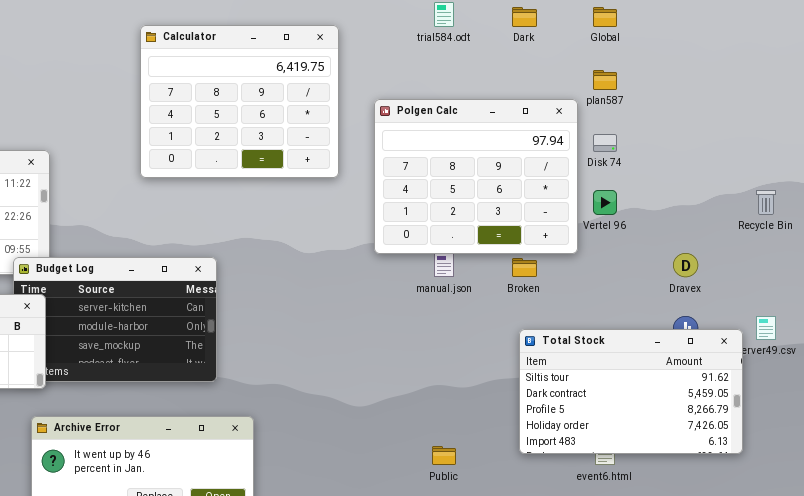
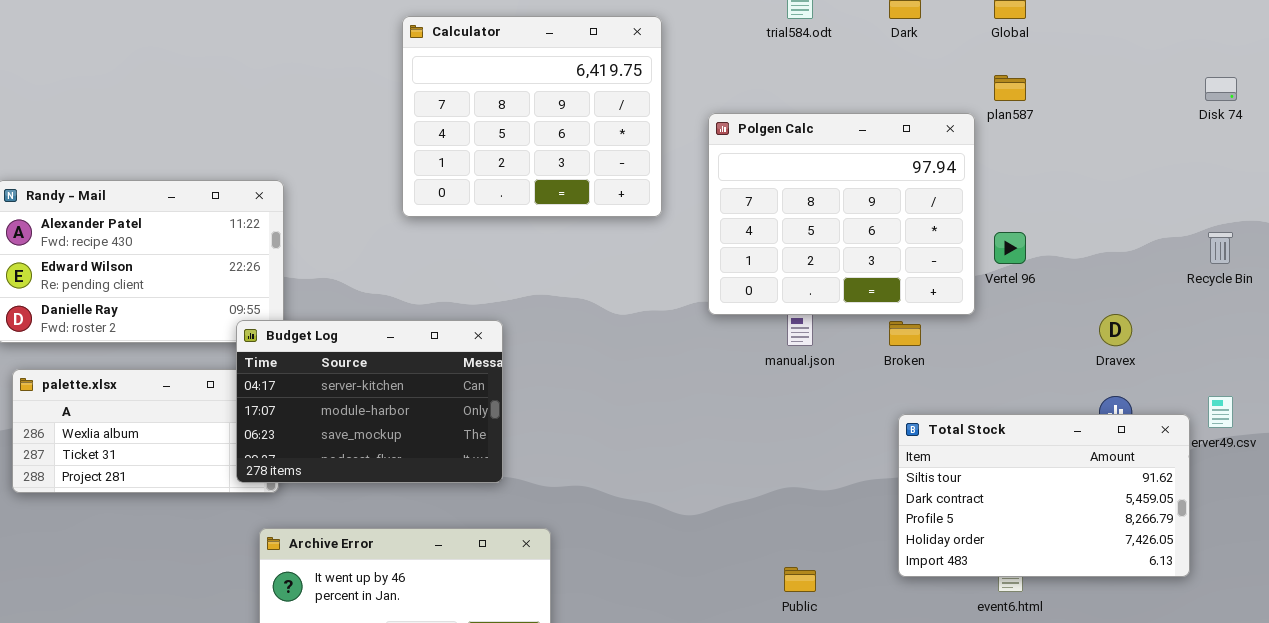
Disk 74: [593,134,617,152] -> [1205,77,1237,101], moved
Budget Log: [13,257,217,382] -> [236,320,503,483], raised

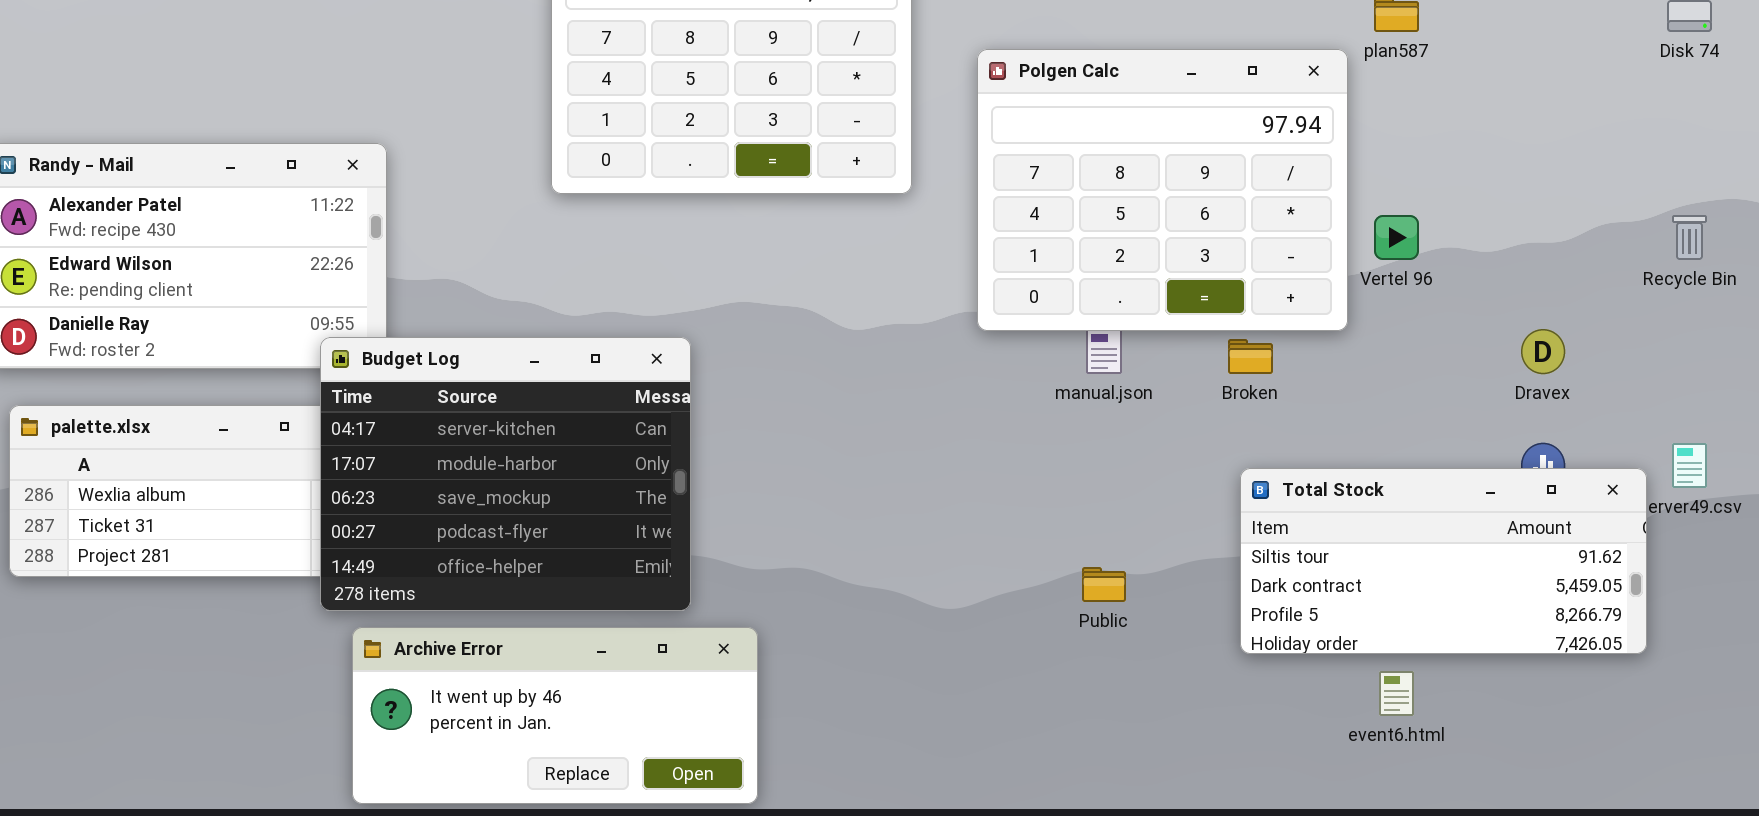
Budget Log: [236,320,503,483] -> [320,337,691,611], resized
Total Stock: [898,414,1190,577] -> [1240,468,1647,654], resized
Public: [784,567,816,592] -> [1082,567,1126,602], moved

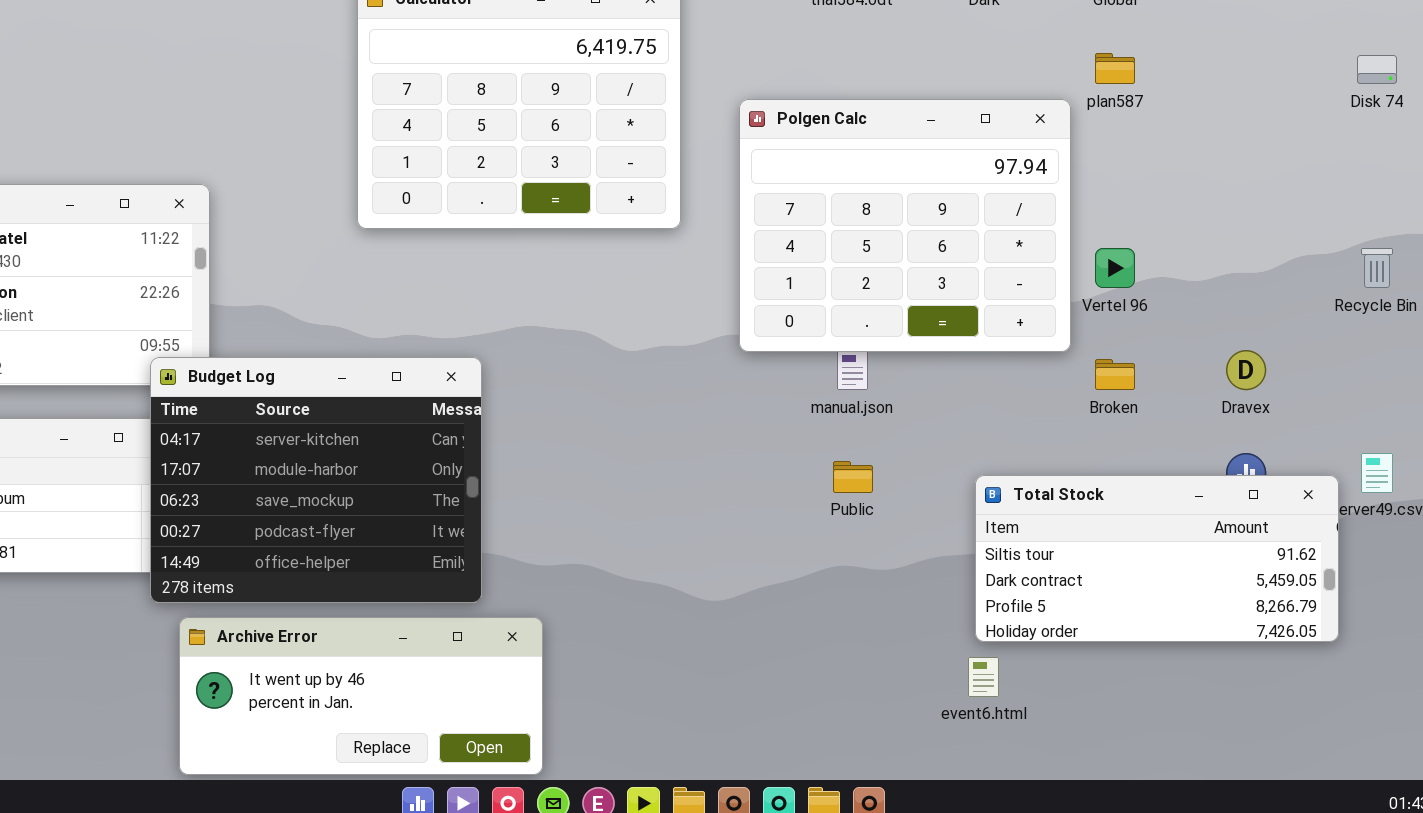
Broken: [1228,339,1273,374] -> [1095,359,1135,390], moved
Public: [1082,567,1126,602] -> [833,461,873,493], moved
event6.html: [1379,671,1414,716] -> [968,657,999,697], moved

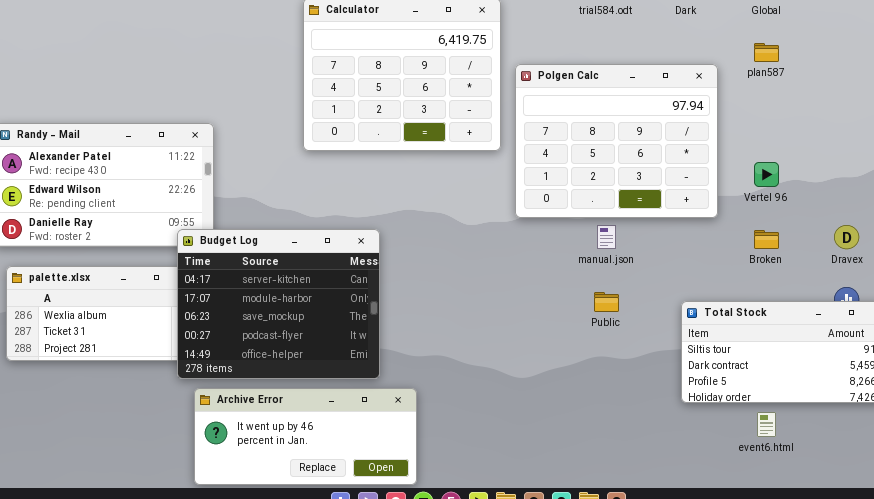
Polgen Calc: [739,99,1071,352] -> [515,64,718,218], moved
event6.html: [968,657,999,697] -> [757,412,776,437], moved

